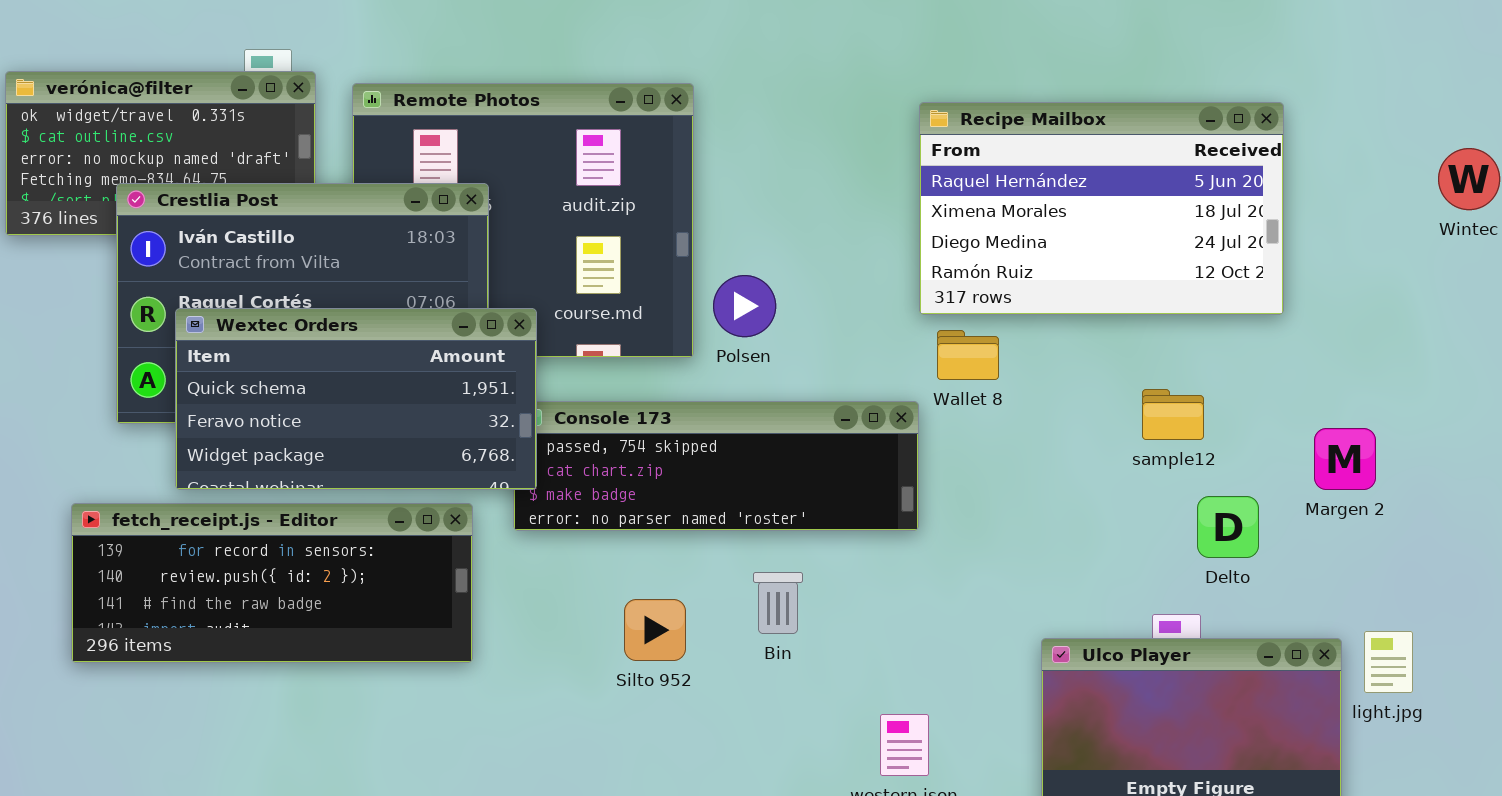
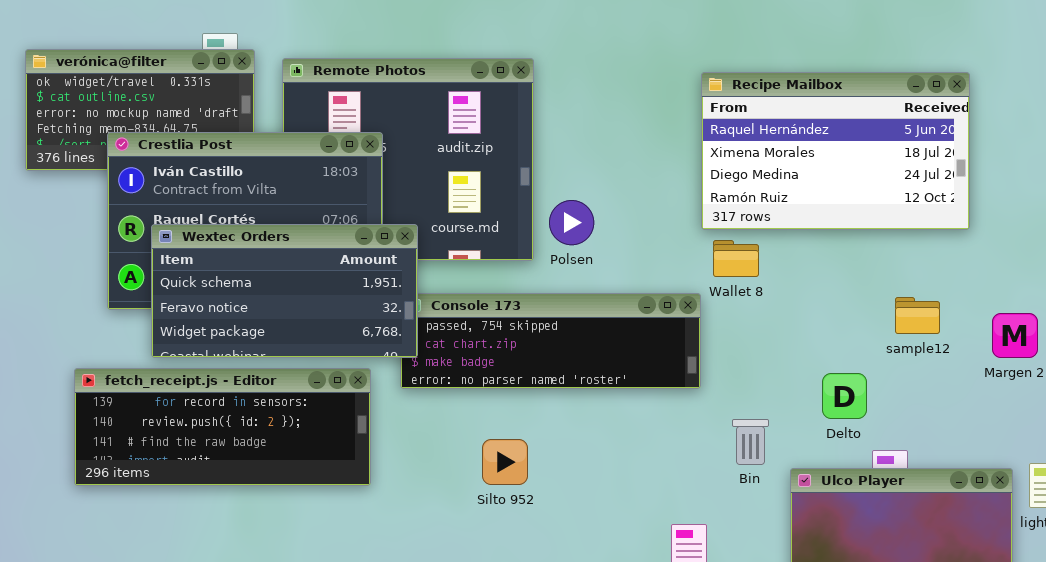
sample12: [1142,389,1204,440] -> [895,297,940,334], moved
Delto: [1197,496,1259,558] -> [822,373,867,419], moved
Bin: [753,572,803,634] -> [732,419,769,465], moved

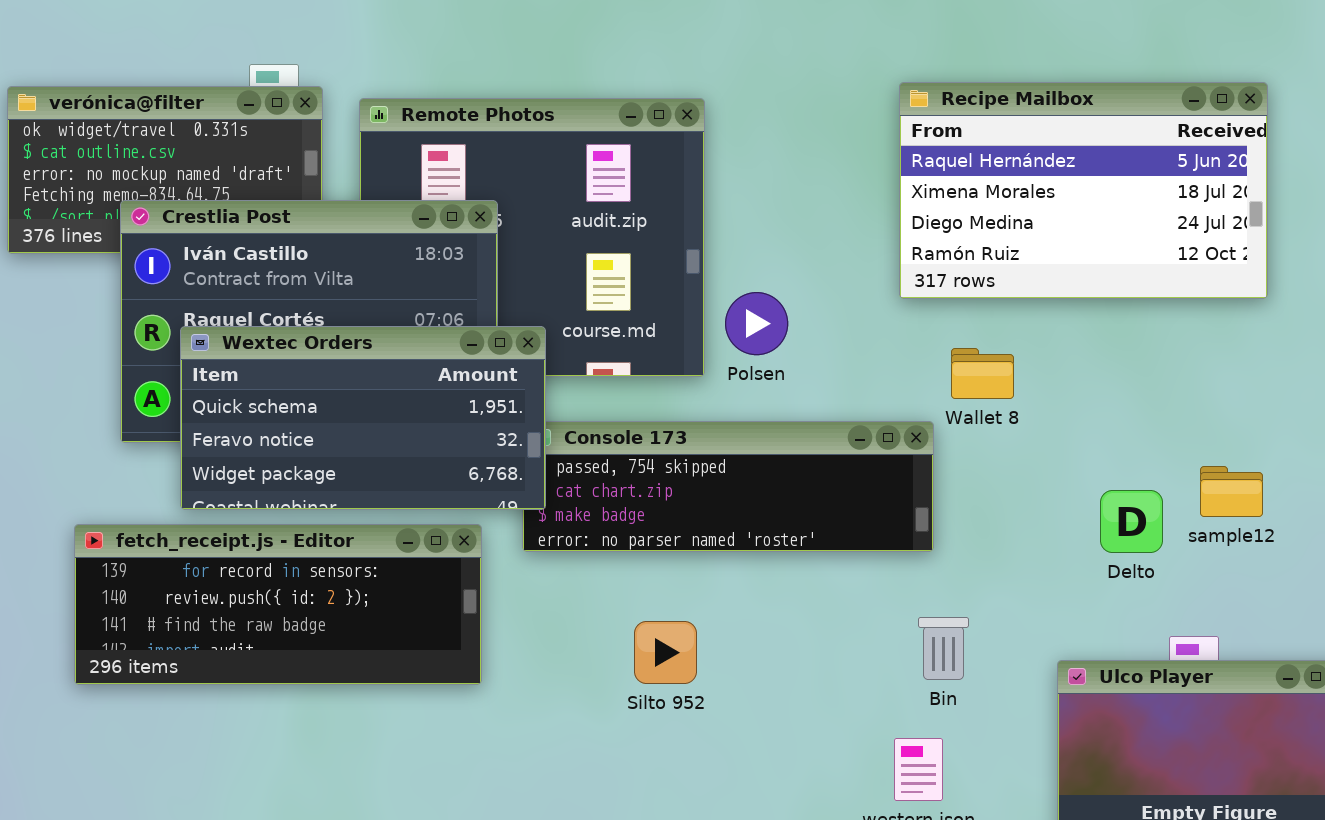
Recipe Mailbox: [701,72,970,230] -> [899,82,1268,299], moved
sample12: [895,297,940,334] -> [1200,466,1263,517], moved
Delto: [822,373,867,419] -> [1100,490,1163,553], moved
Bin: [732,419,769,465] -> [918,617,969,680], moved

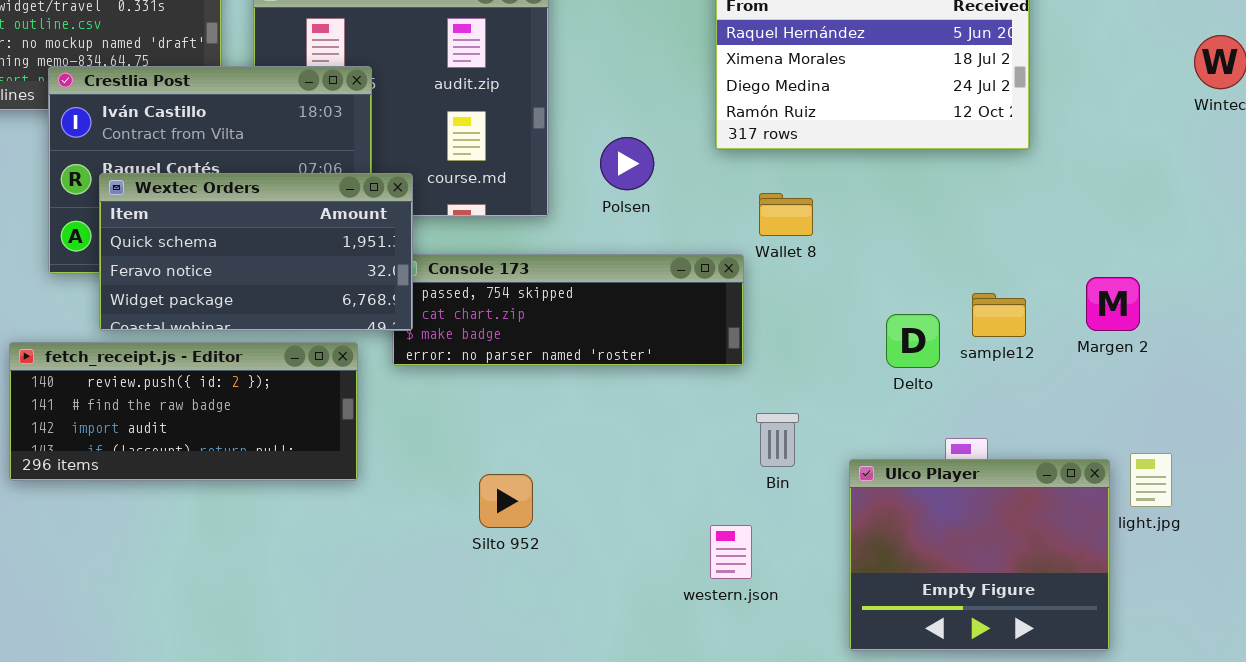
Polsen: [725,292,788,355] -> [600,137,654,190], moved
fetch_receipt.js - Editor: [74,524,482,685] -> [9,342,358,481], scrolled down 1 row
Bin: [918,617,969,680] -> [756,413,799,467], moved
Silto 952: [634,621,697,684] -> [479,474,533,528], moved

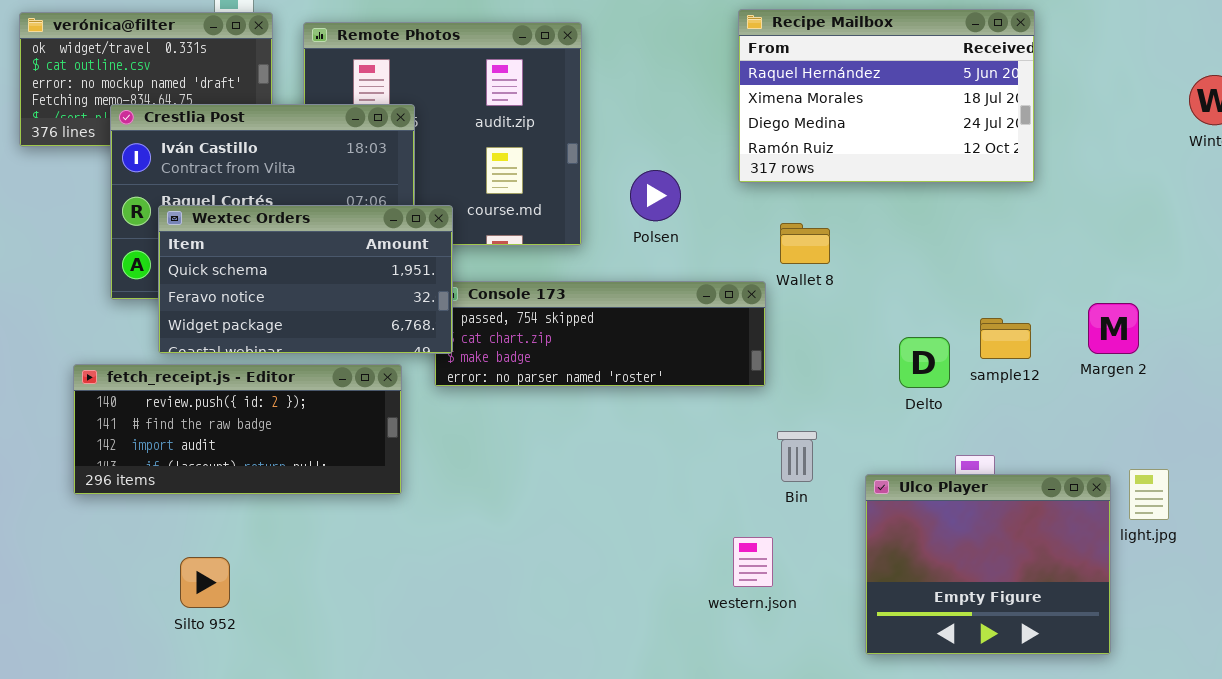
Silto 952: [479,474,533,528] -> [180,557,230,608], moved

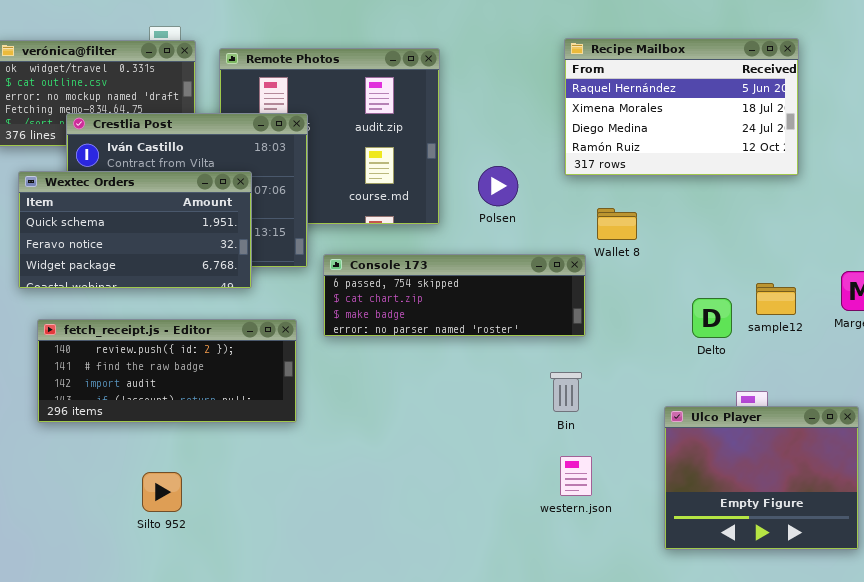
Wextec Orders: [158,205,453,354] -> [18,171,252,289], moved
Bin: [777,431,817,482] -> [550,372,582,412], moved
Silto 952: [180,557,230,608] -> [142,472,182,512], moved

